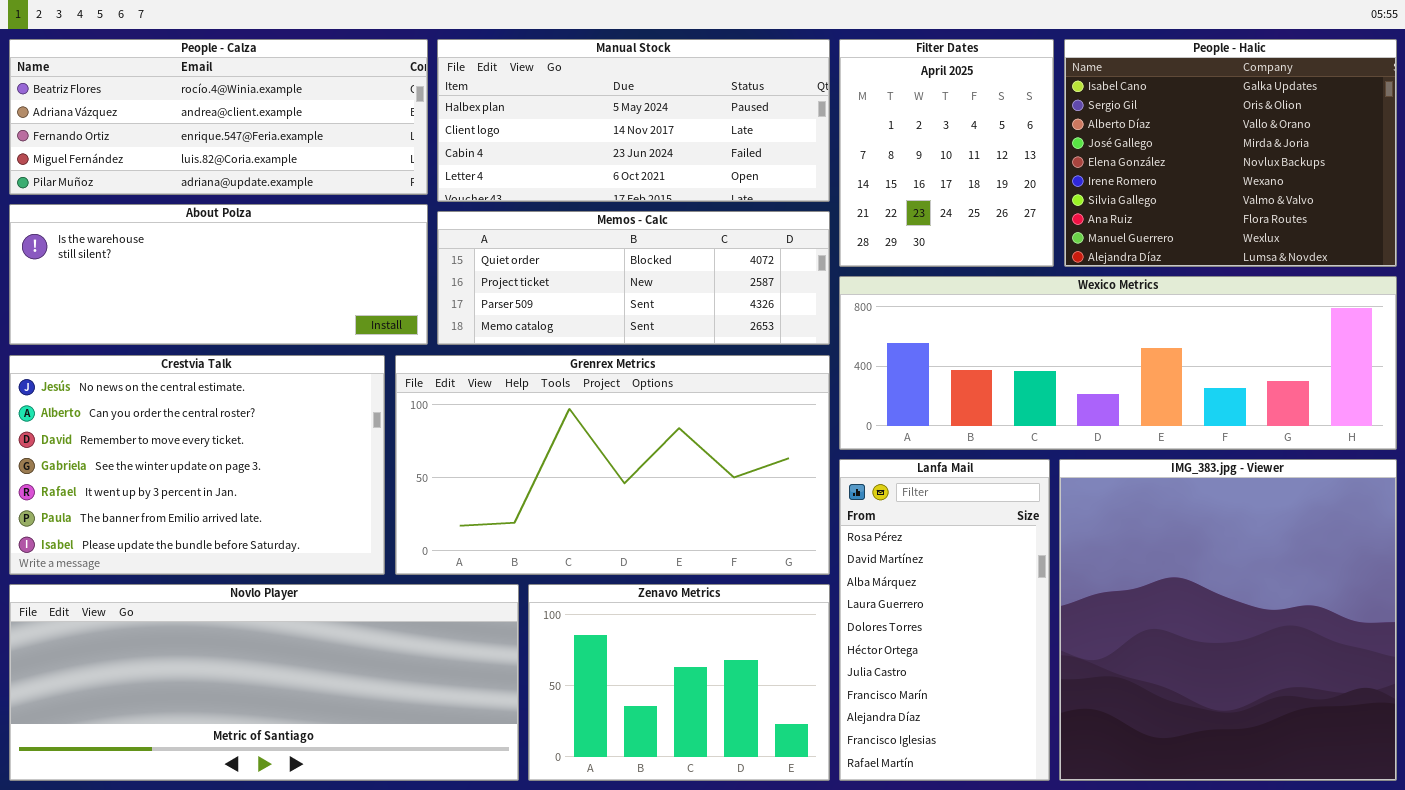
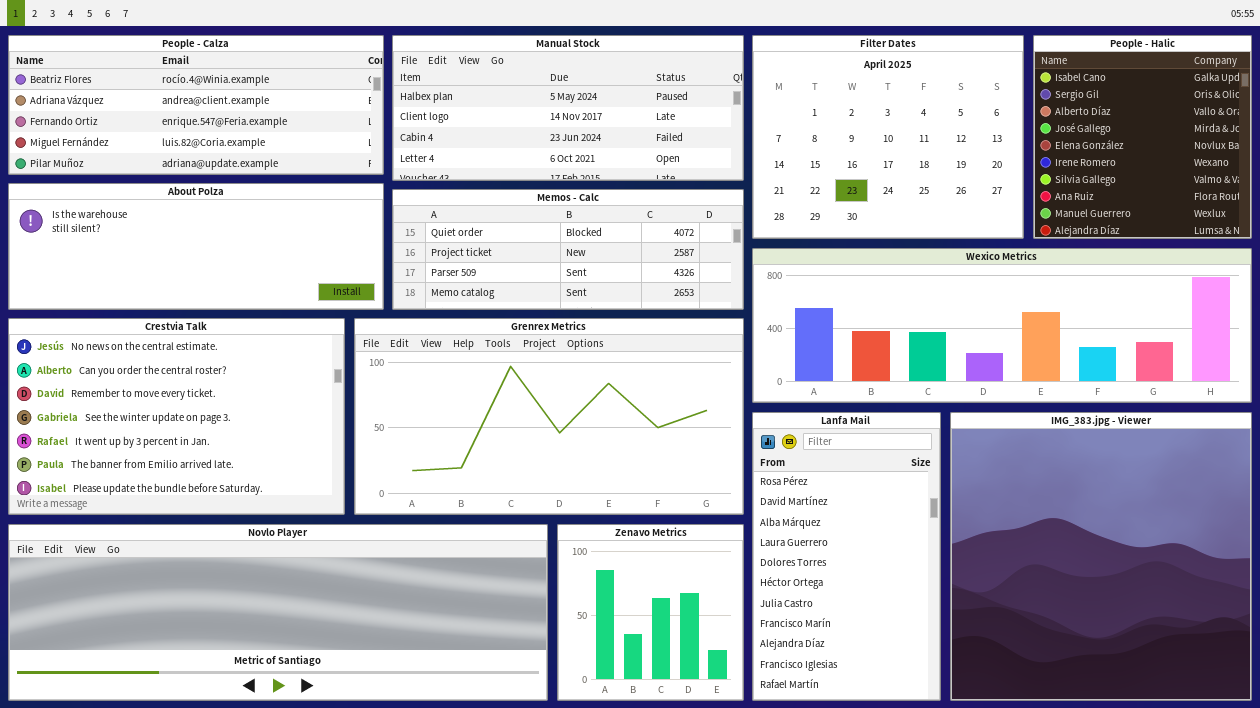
Filter Dates: [839,39,1054,267] -> [752,35,1024,239], resized
People - Halic: [1064,39,1397,267] -> [1033,35,1252,239], resized
Novlo Player: [9,584,519,781] -> [8,524,548,701], resized
Zenavo Metrics: [528,584,830,781] -> [557,524,744,701], resized

